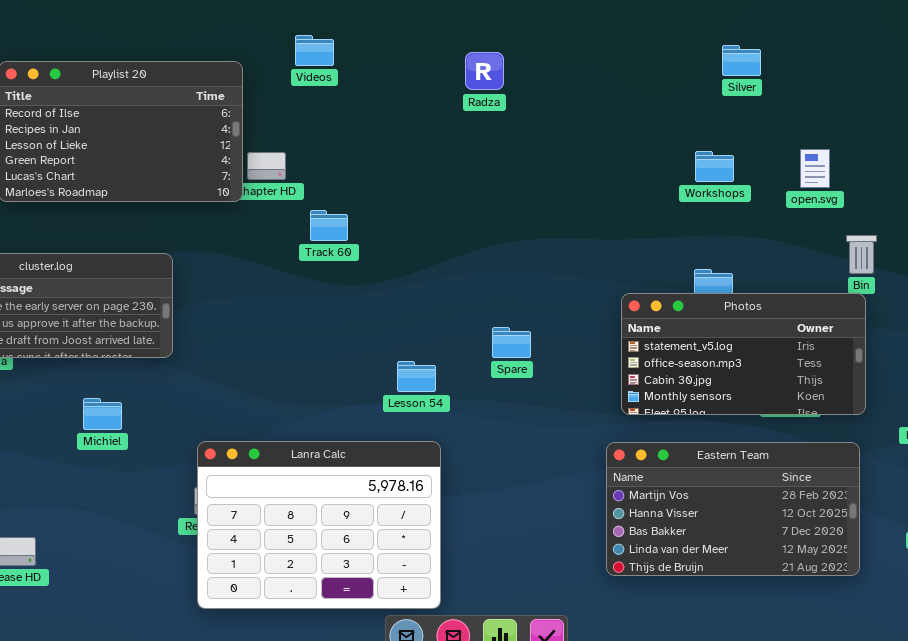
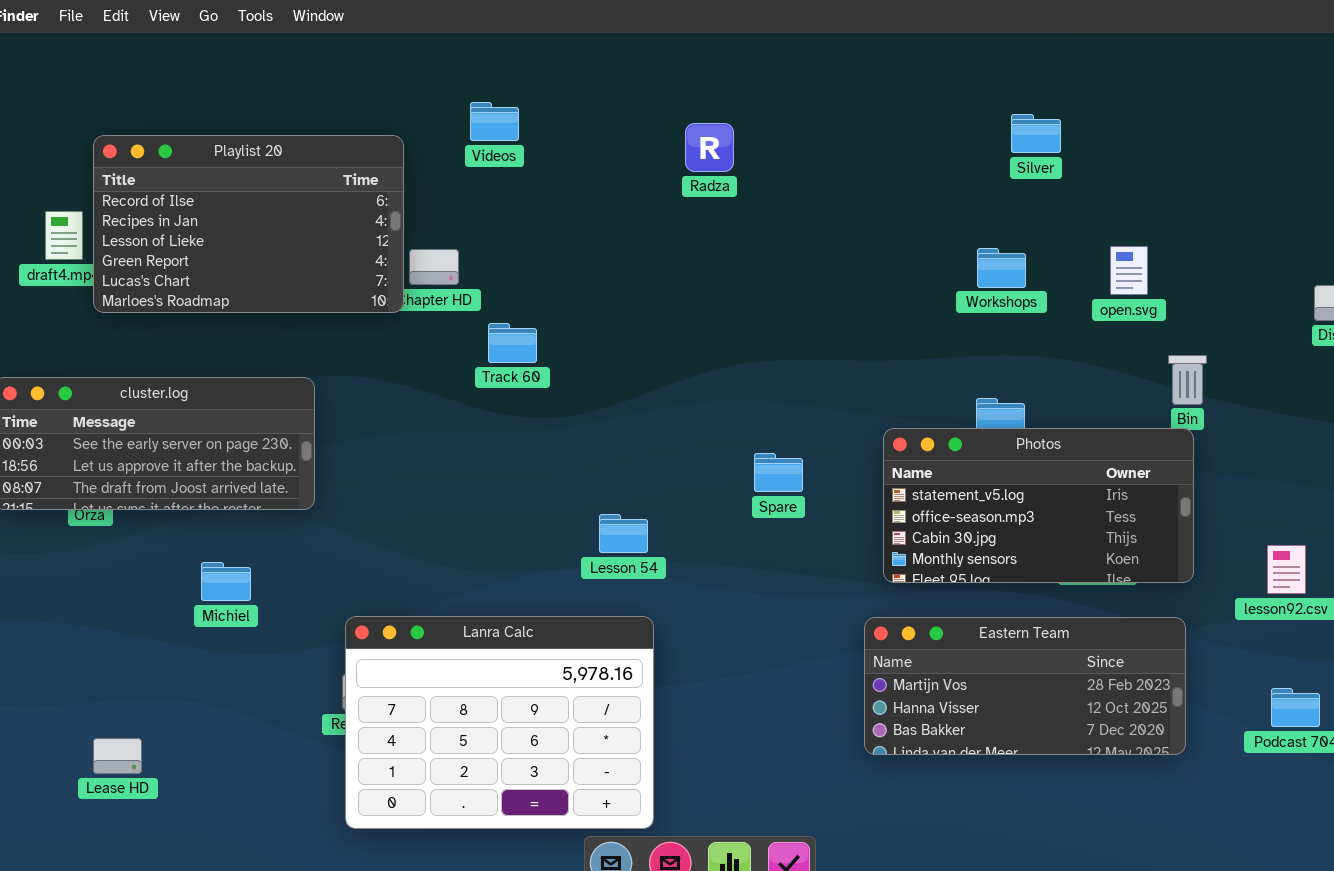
Spare: [492,327,531,358] -> [754,453,803,492], moved
Eastern Team: [606,442,860,576] -> [864,617,1186,755], resized

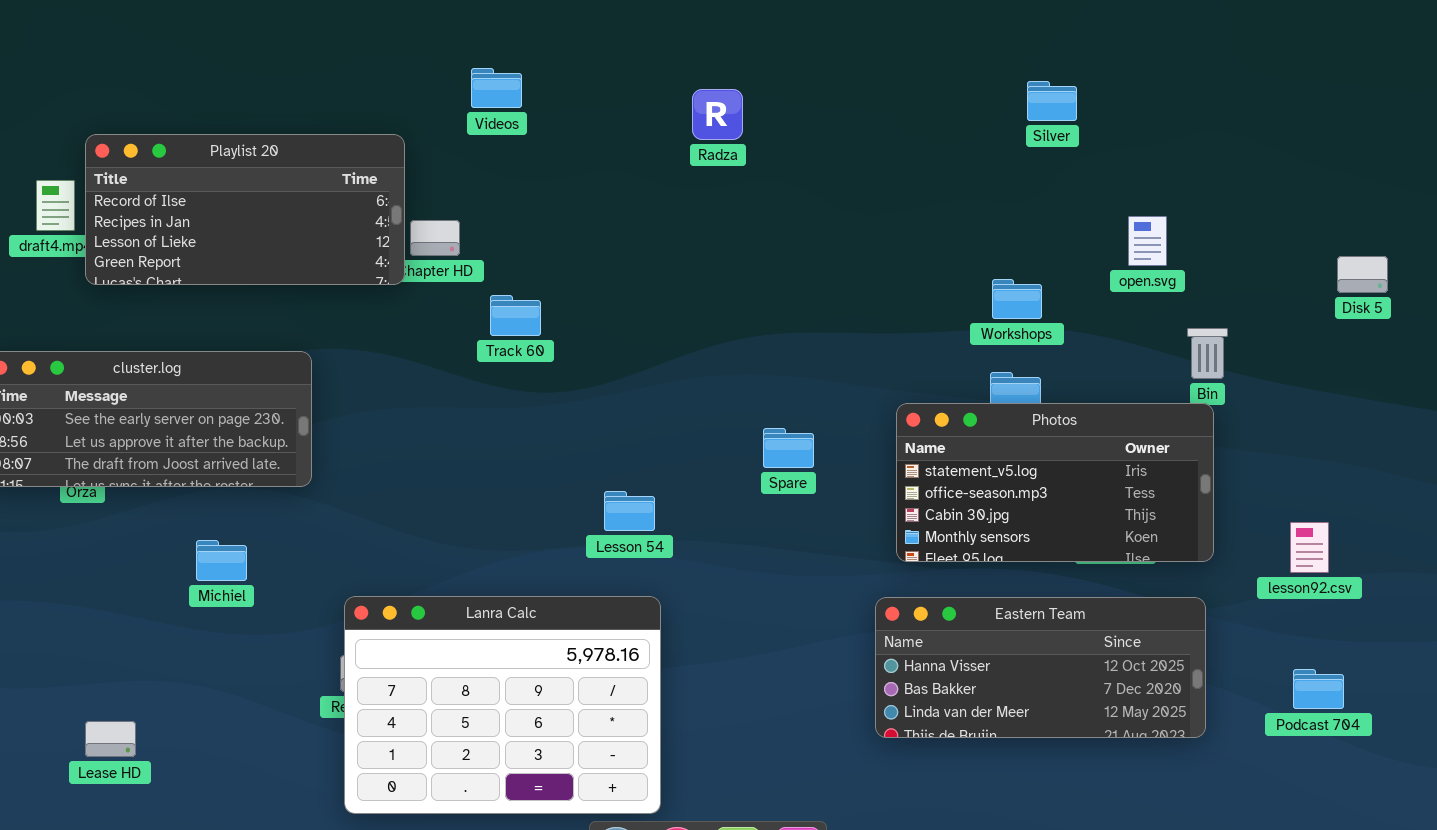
Playlist 20: [93,135,404,313] -> [85,134,405,285], resized
Workshops: [977,248,1026,288] -> [992,279,1042,319], moved
Eastern Team: [864,617,1186,755] -> [875,597,1206,738], scrolled down 1 row

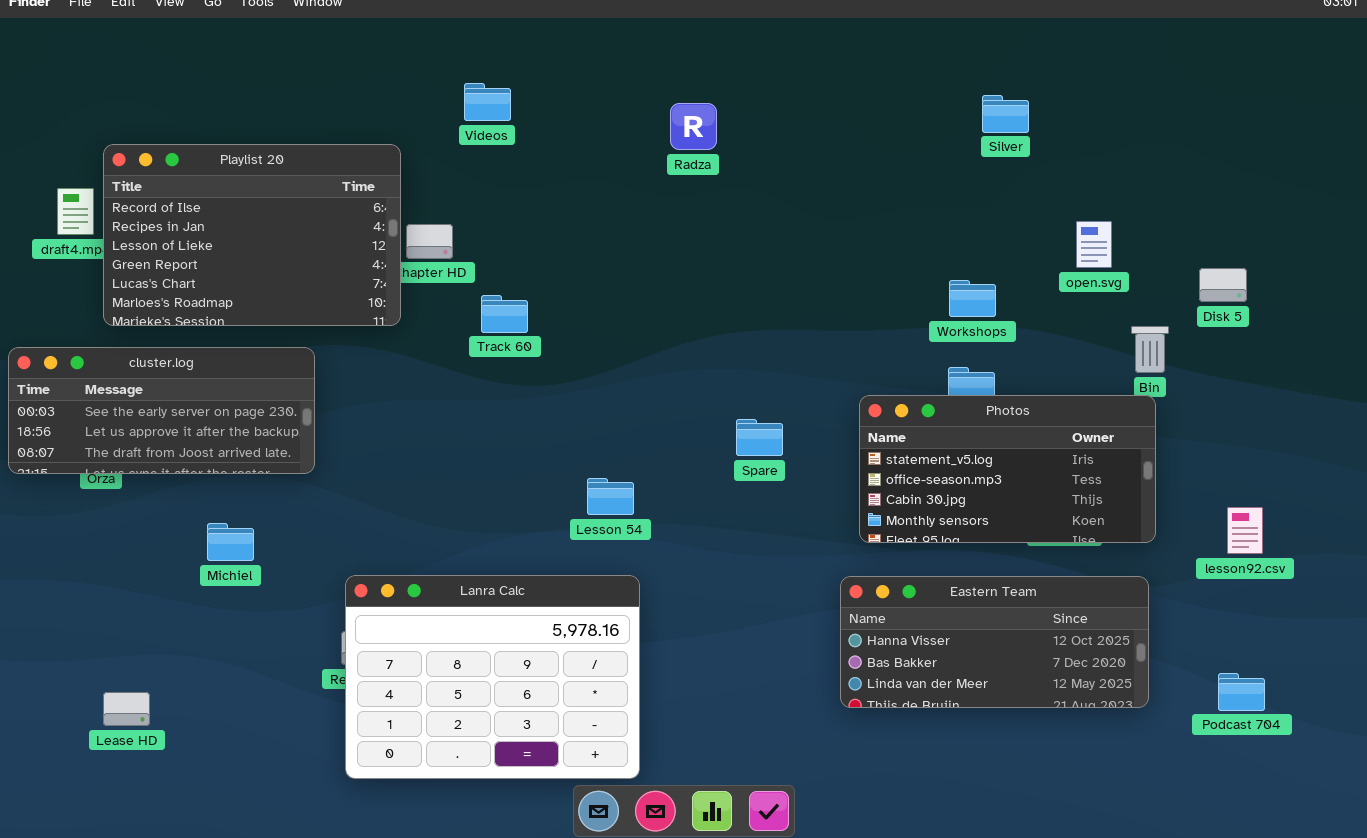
Playlist 20: [85,134,405,285] -> [103,144,401,326], resized
Disk 5: [1337,256,1388,293] -> [1199,268,1247,302], moved
Podcast 704: [1293,669,1344,709] -> [1218,673,1265,711], moved

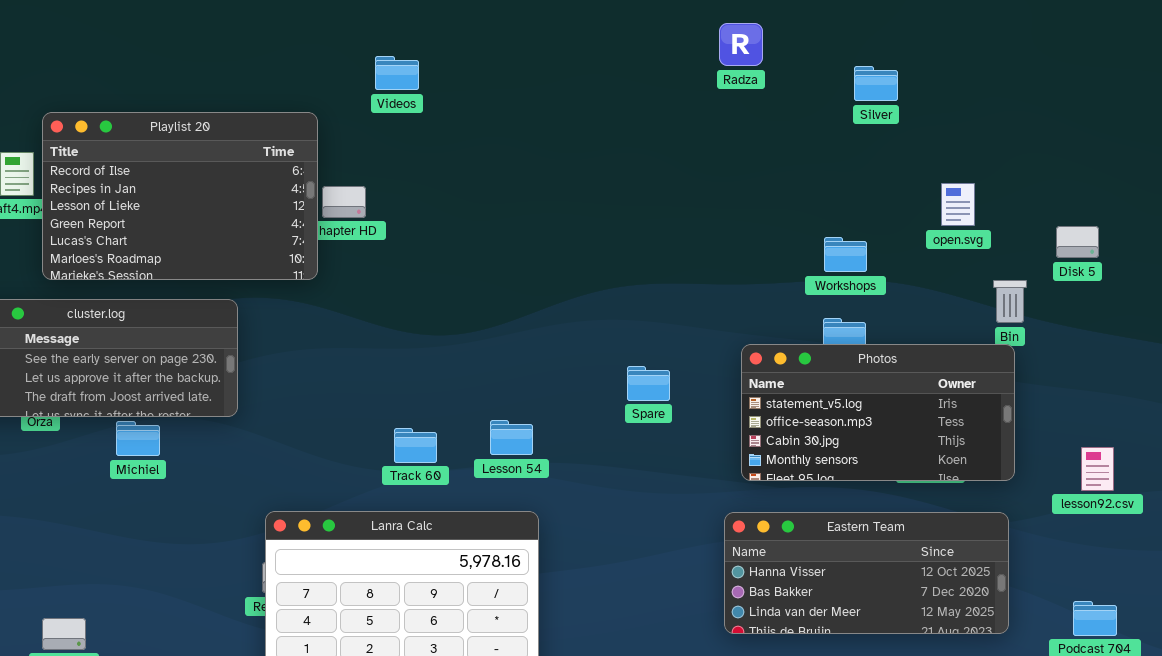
Radza: [670,103,717,150] -> [719,23,763,66], moved
Track 60: [481,295,528,333] -> [394,428,437,463], moved
Michiel: [207,523,254,561] -> [116,421,160,456], moved

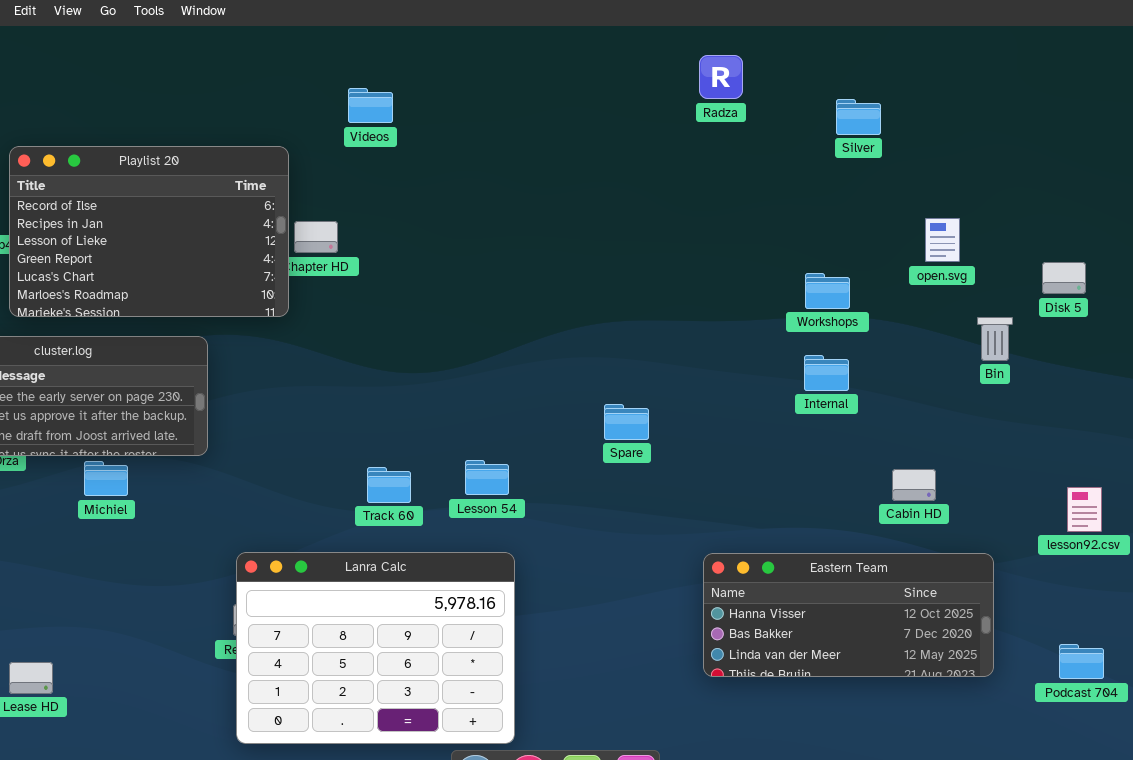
Photos: [741,344,1015,481] -> none, closed

